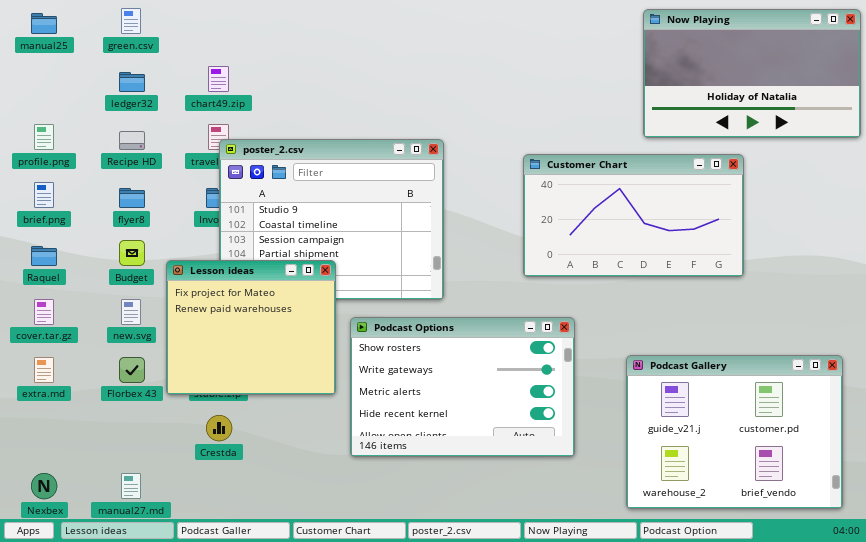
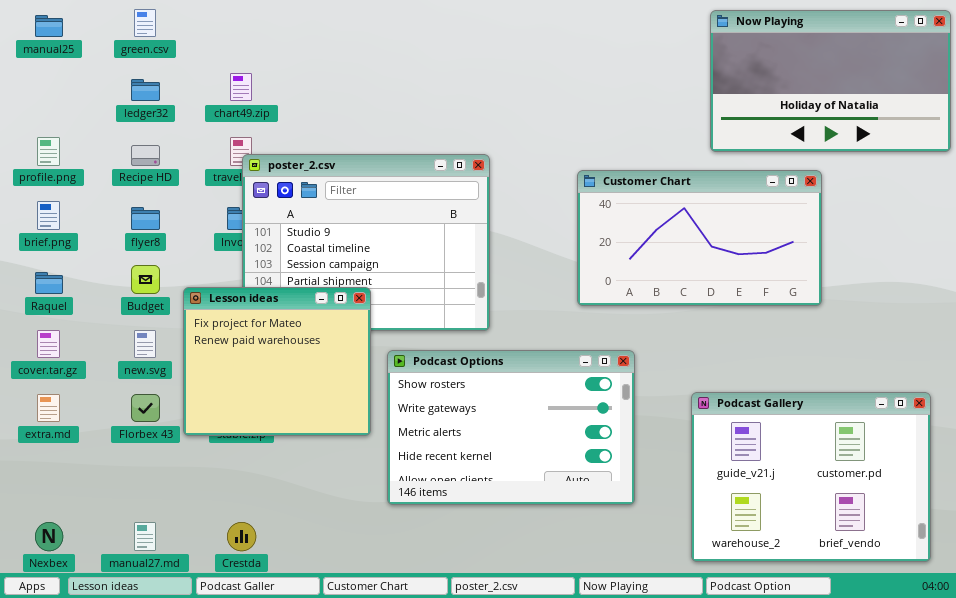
Crestda: [206,415,232,441] -> [227,522,256,551], moved

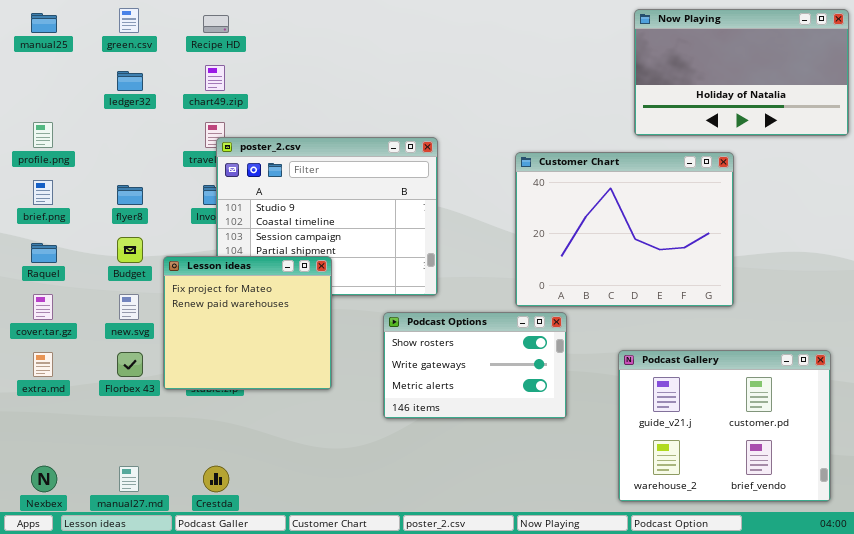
Recipe HD: [131,145,160,166] -> [203,15,229,33], moved
Customer Chart: [577,170,822,306] -> [515,152,734,307], resized
Podcast Options: [387,350,635,505] -> [383,312,567,419], resized

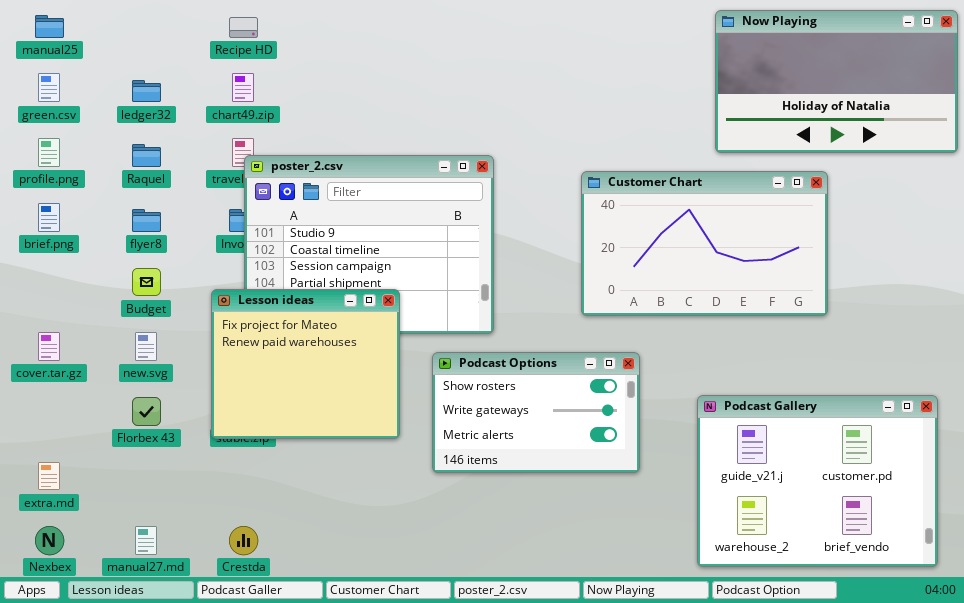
green.csv: [119,8,139,33] -> [38,73,60,102], moved
Customer Chart: [515,152,734,307] -> [581,171,828,316], resized
Raquel: [31,243,57,263] -> [132,144,161,167], moved
Lesson ideas: [163,256,332,390] -> [211,289,400,439], moved
extra.md: [33,352,53,377] -> [38,462,60,490], moved

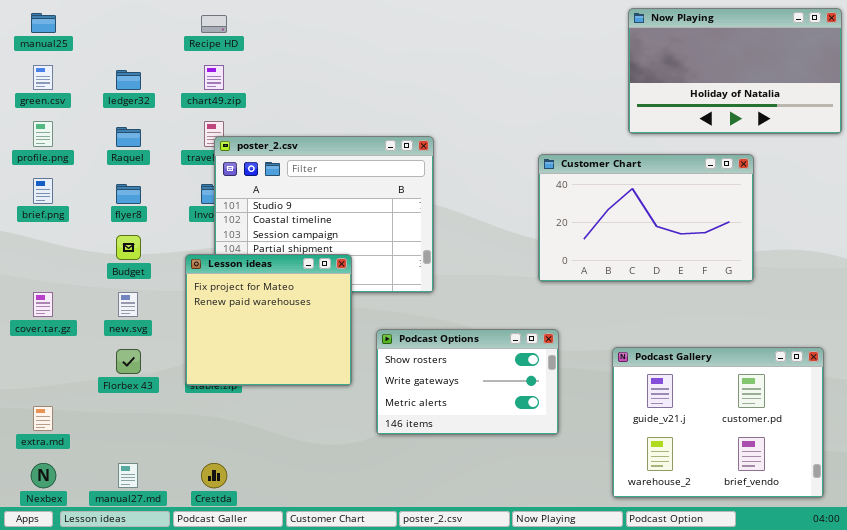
Customer Chart: [581,171,828,316] -> [538,154,754,282], moved
Podcast Options: [432,352,640,473] -> [376,329,559,435], moved

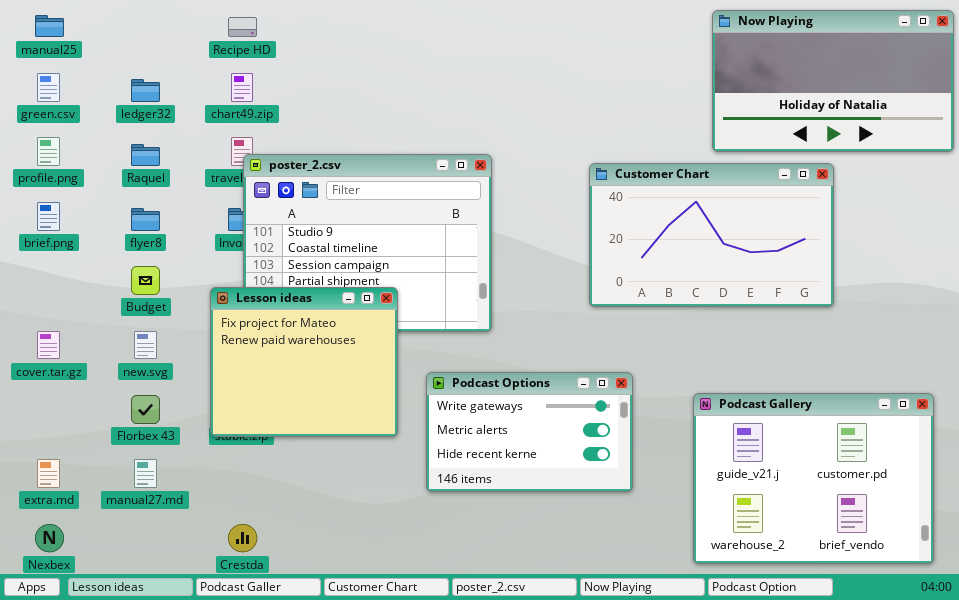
Customer Chart: [538,154,754,282] -> [589,163,834,307], moved
Podcast Options: [376,329,559,435] -> [426,372,633,492], scrolled down 1 row
manual27.md: [118,463,138,488] -> [134,459,157,488], moved

